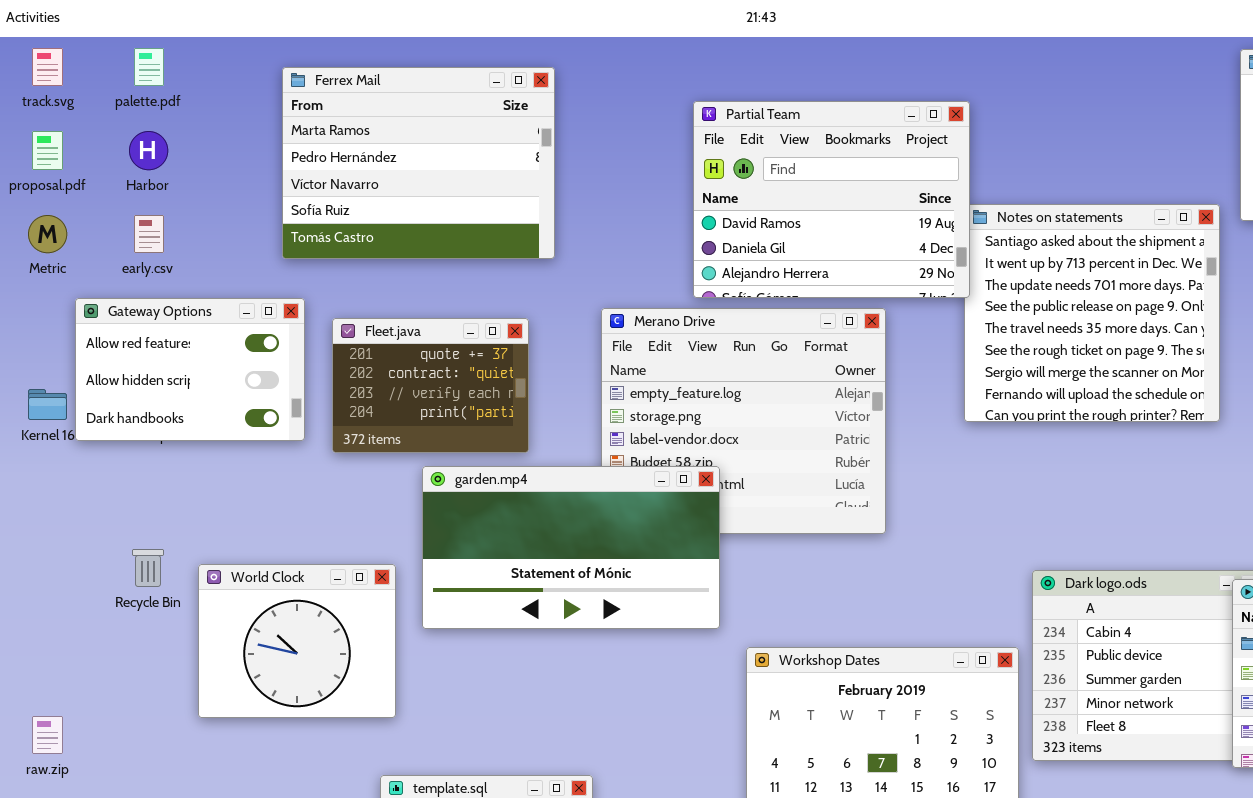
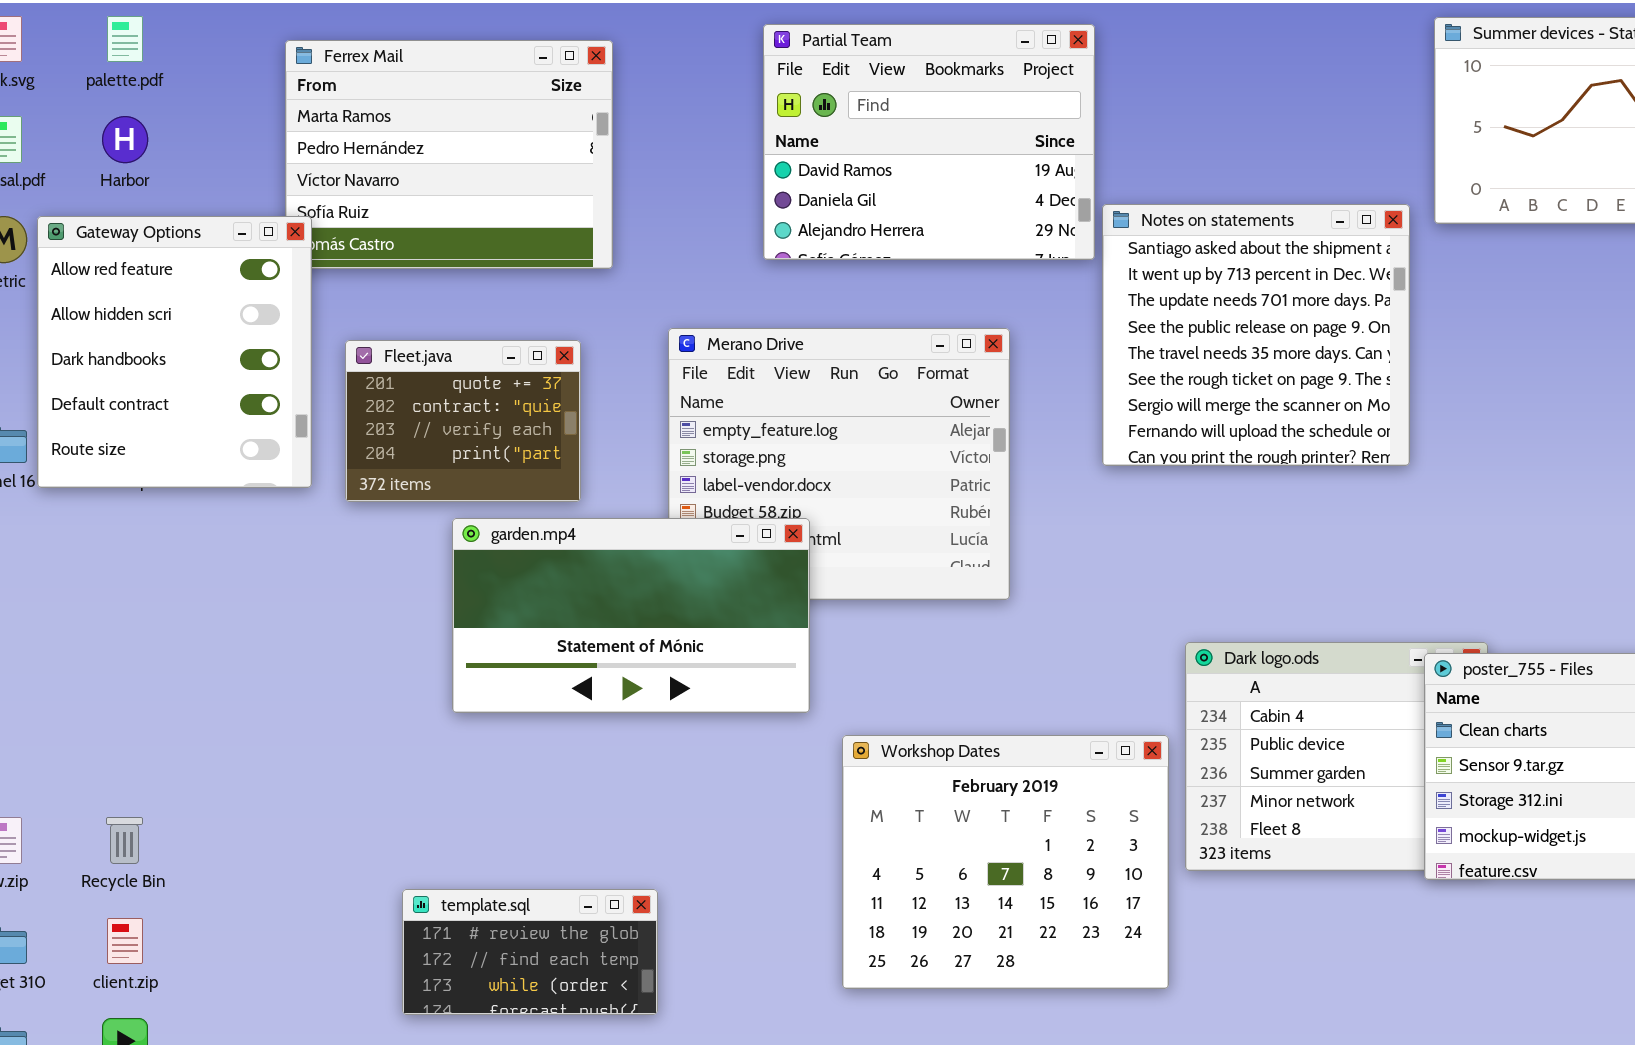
Partial Team: [693,101,970,298] -> [763,24,1095,260], moved
Gateway Options: [75,298,305,441] -> [37,216,312,488], resized
Recycle Bin: [132,549,164,587] -> [106,817,143,864], moved
World Clock: [198,564,396,718] -> none, closed

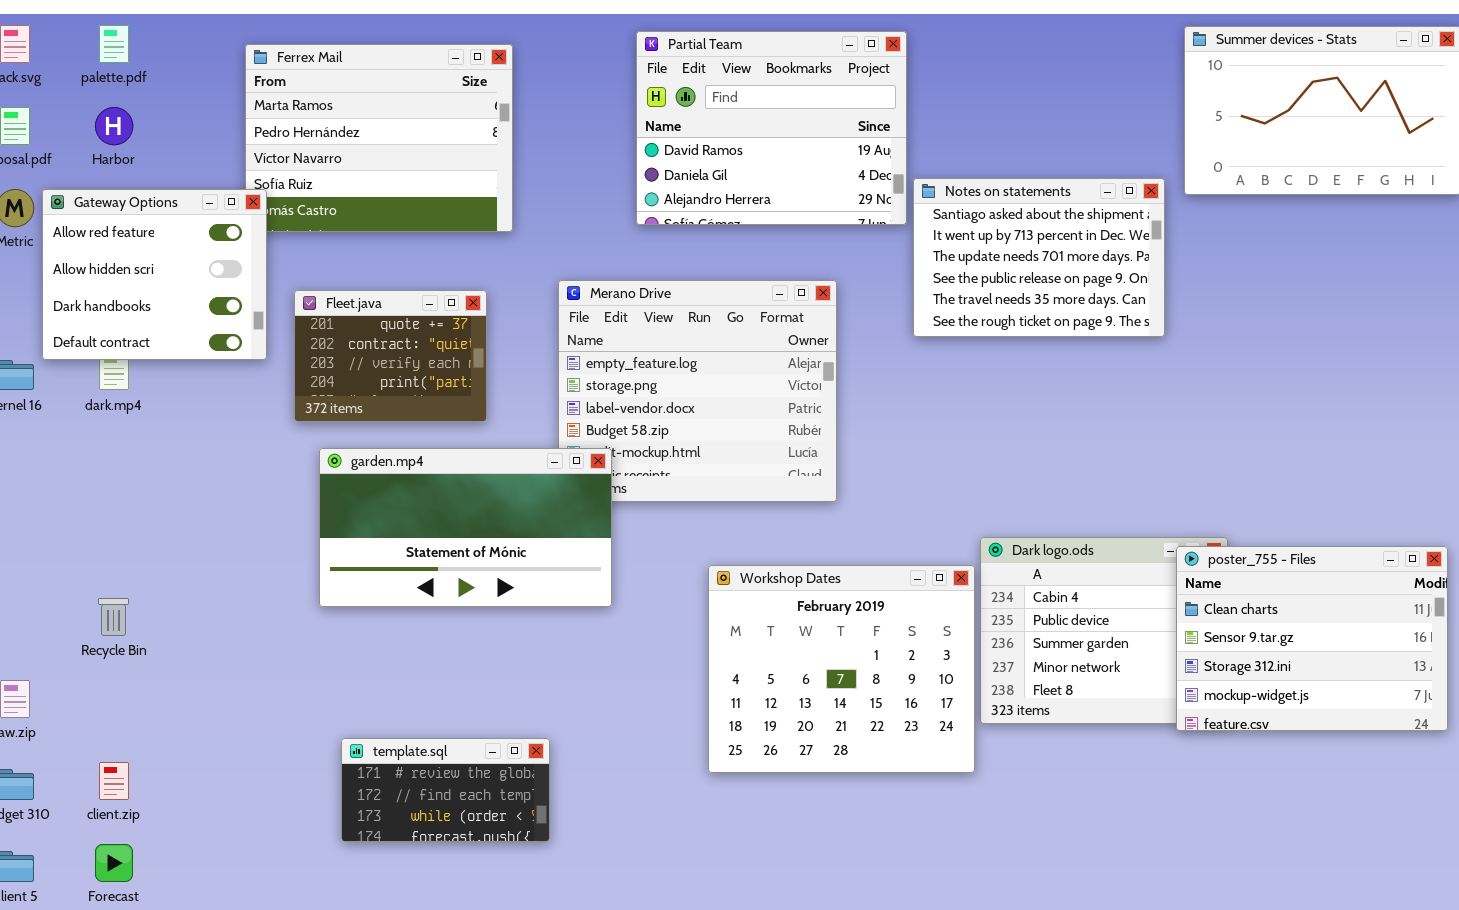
Notes on statements: [1102,204,1410,466] -> [913,178,1165,337], resized
Gateway Options: [37,216,312,488] -> [42,189,267,360], resized
garden.mp4: [452,518,810,713] -> [319,448,612,607], moved
Workshop Dates: [842,735,1169,989] -> [708,565,975,773], moved
Recycle Bin: [106,817,143,864] -> [98,598,129,636], moved

